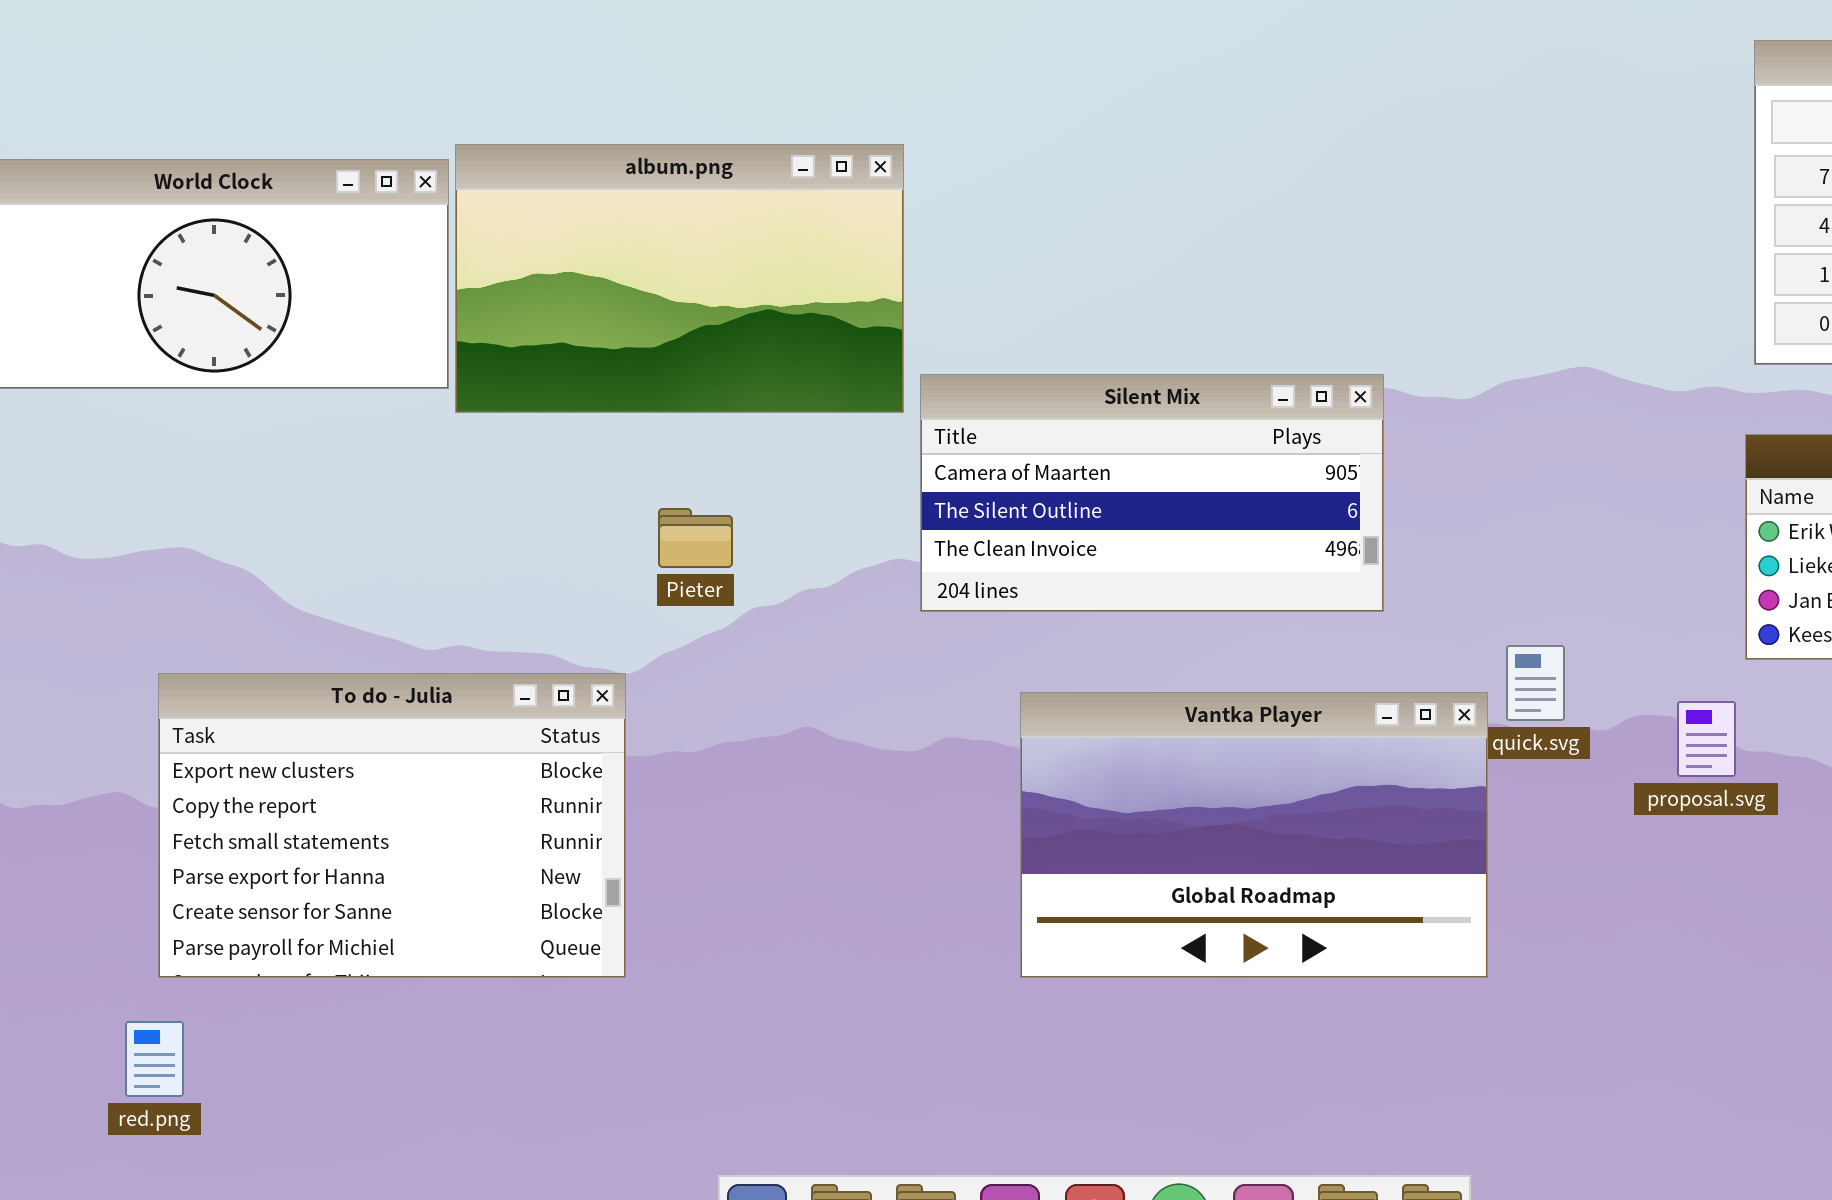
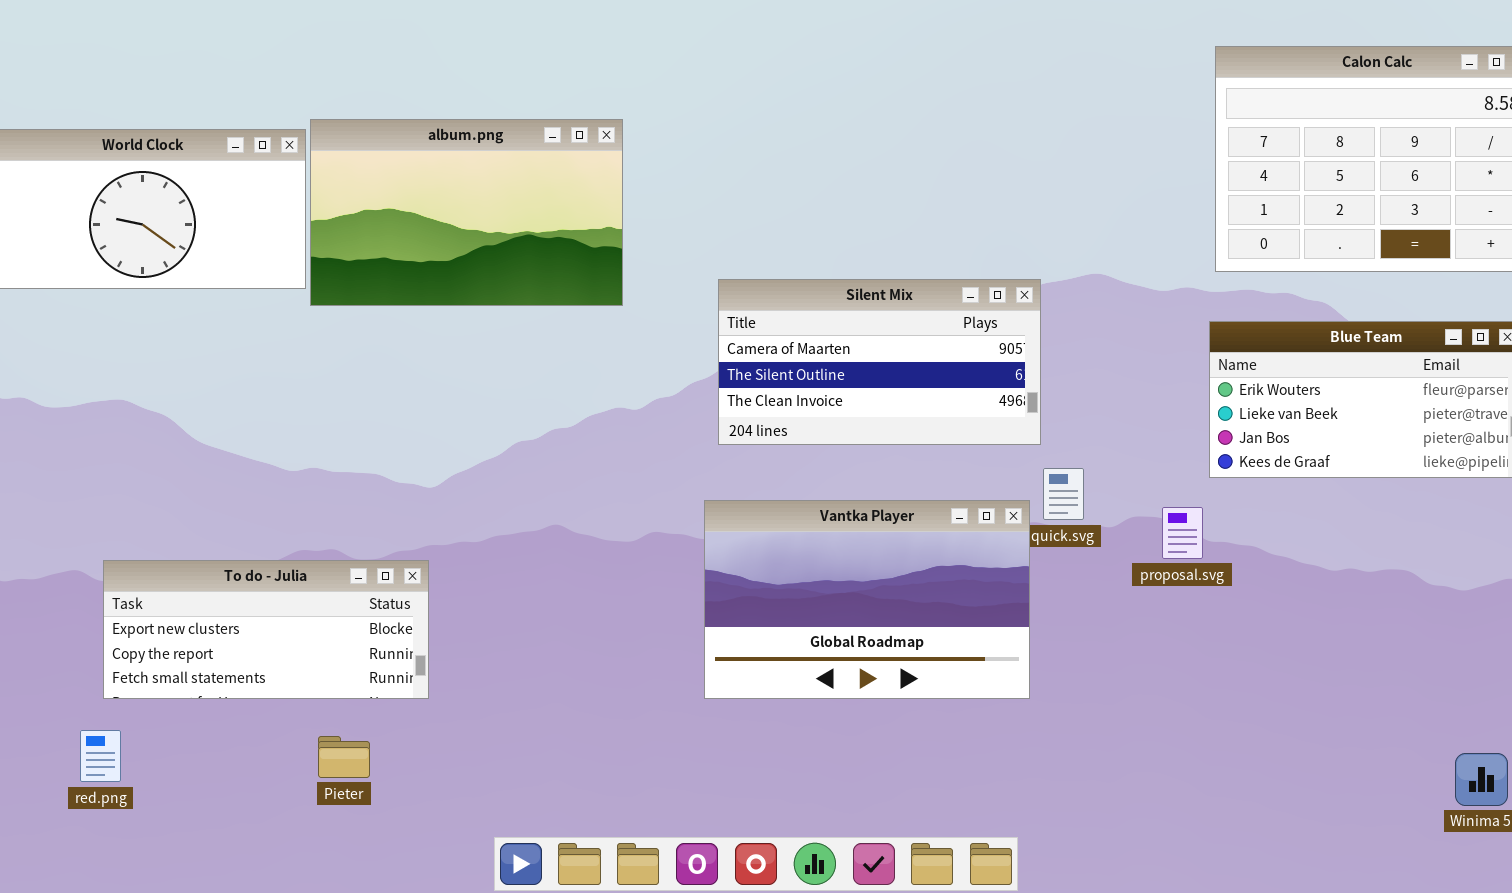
Silent Mix: [920,374,1384,612] -> [718,279,1041,445], moved
Pieter: [658,508,733,568] -> [318,736,370,778], moved
To do - Julia: [158,673,626,978] -> [103,560,429,699], resized

